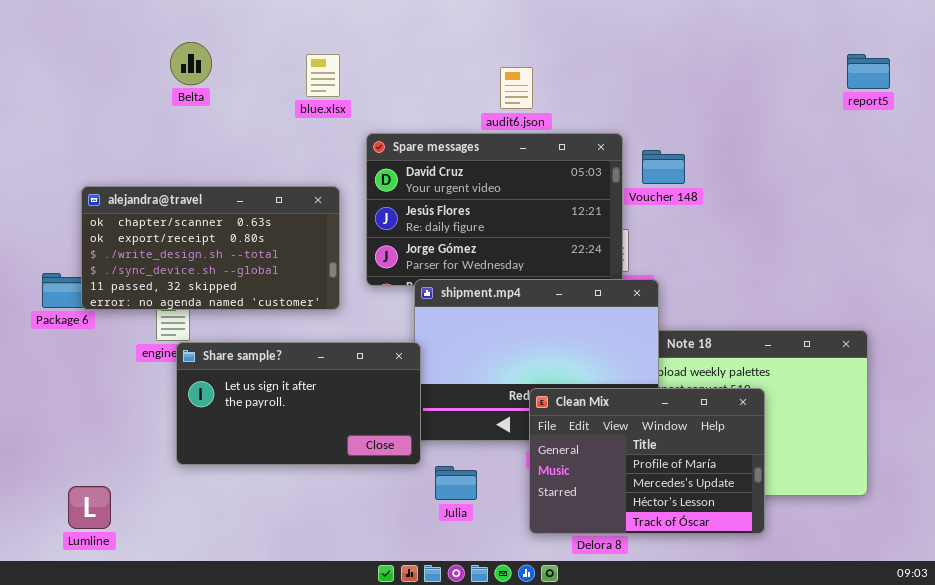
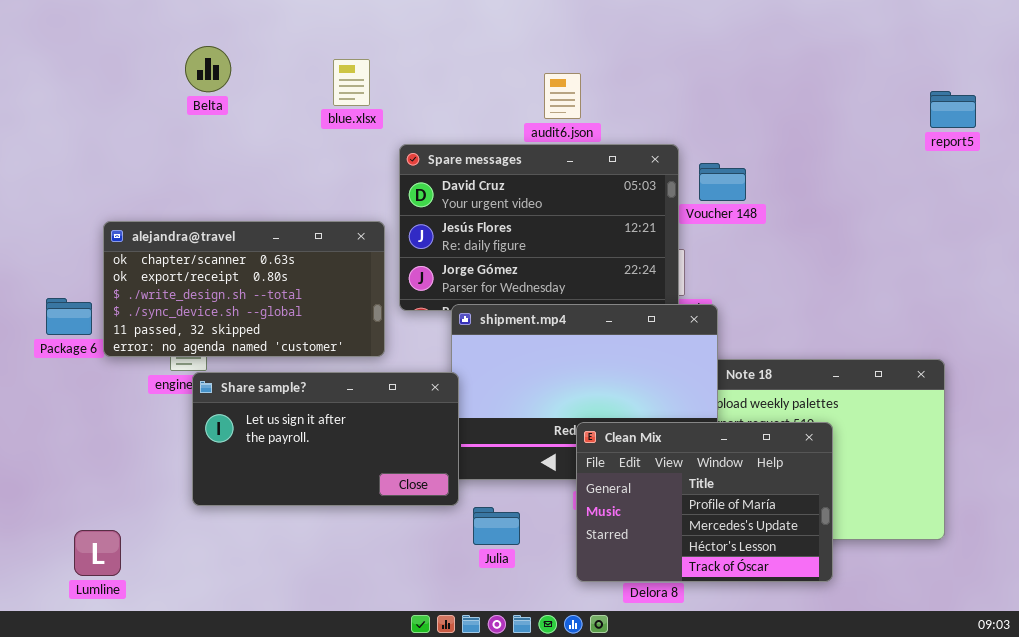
report5: [847,54,890,89] -> [930,91,976,128], moved
alejandra@travel: [81,186,340,310] -> [103,221,385,357], moved

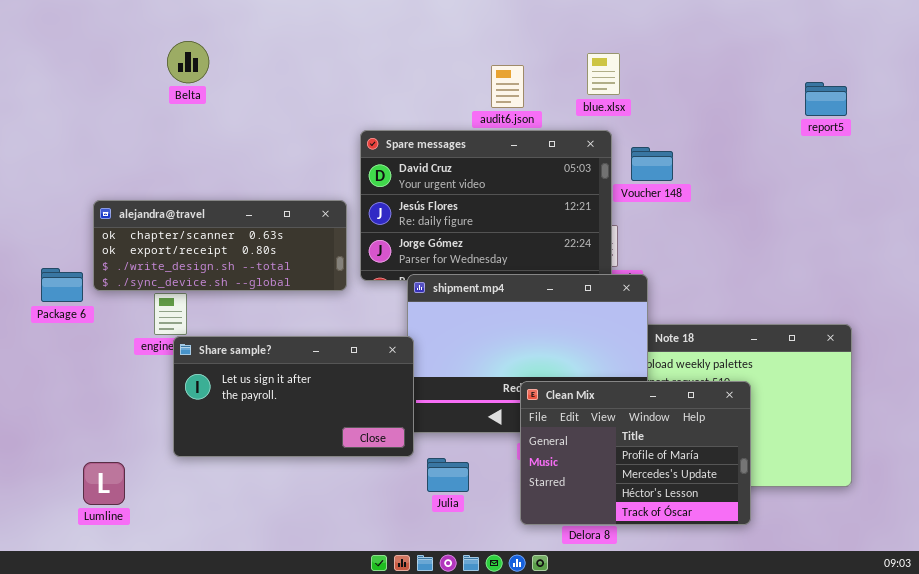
blue.xlsx: [333,59,370,106] -> [587,53,620,95], moved
report5: [930,91,976,128] -> [805,82,847,116], moved
alejandra@travel: [103,221,385,357] -> [93,200,347,291], resized
Lumline: [74,530,121,576] -> [83,462,125,505], moved

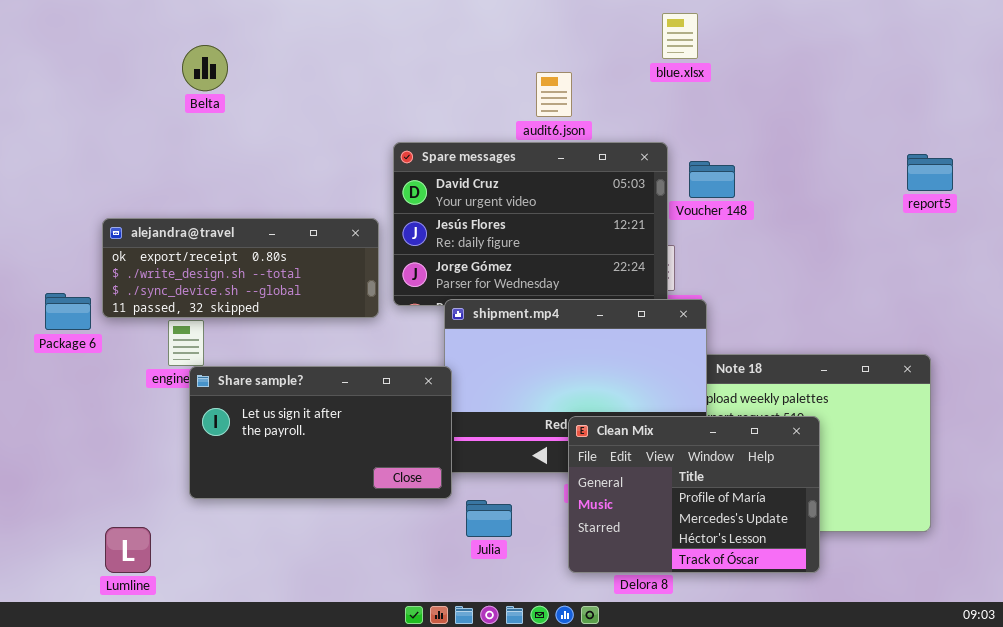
blue.xlsx: [587,53,620,95] -> [662,13,698,59], moved
report5: [805,82,847,116] -> [907,154,953,191], moved
alejandra@travel: [93,200,347,291] -> [102,218,379,318], scrolled down 1 row
Lumline: [83,462,125,505] -> [105,527,151,573], moved

